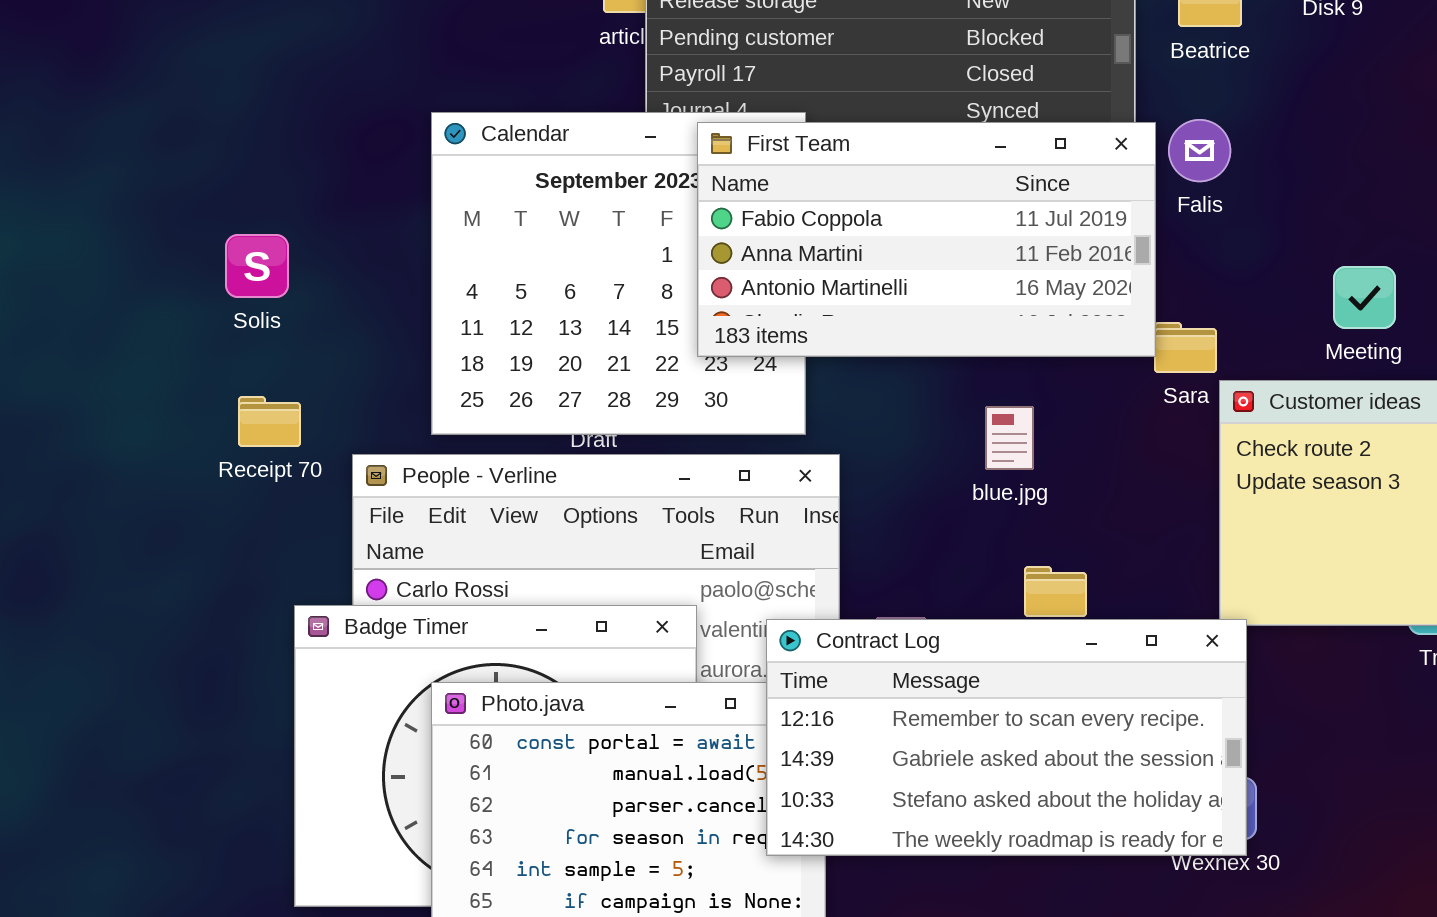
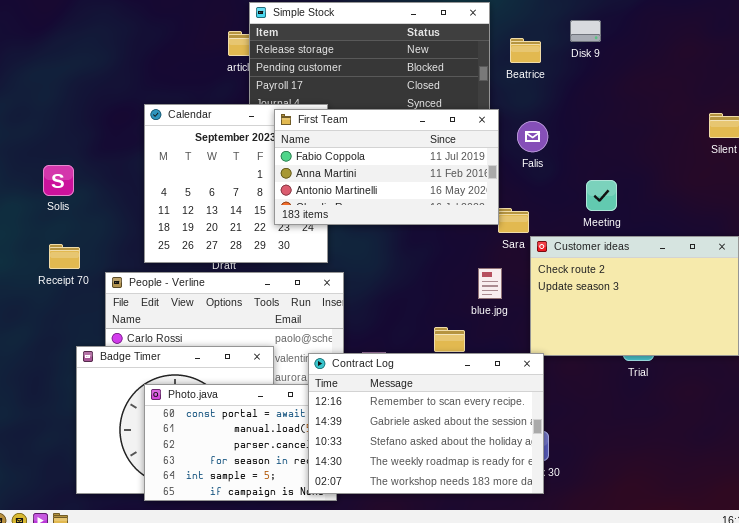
Falis: [1168,119,1231,182] -> [517,121,548,152], moved
blue.jpg: [985,406,1034,470] -> [478,268,502,299], moved
Contract Log: [766,619,1247,856] -> [308,353,544,494], resized

